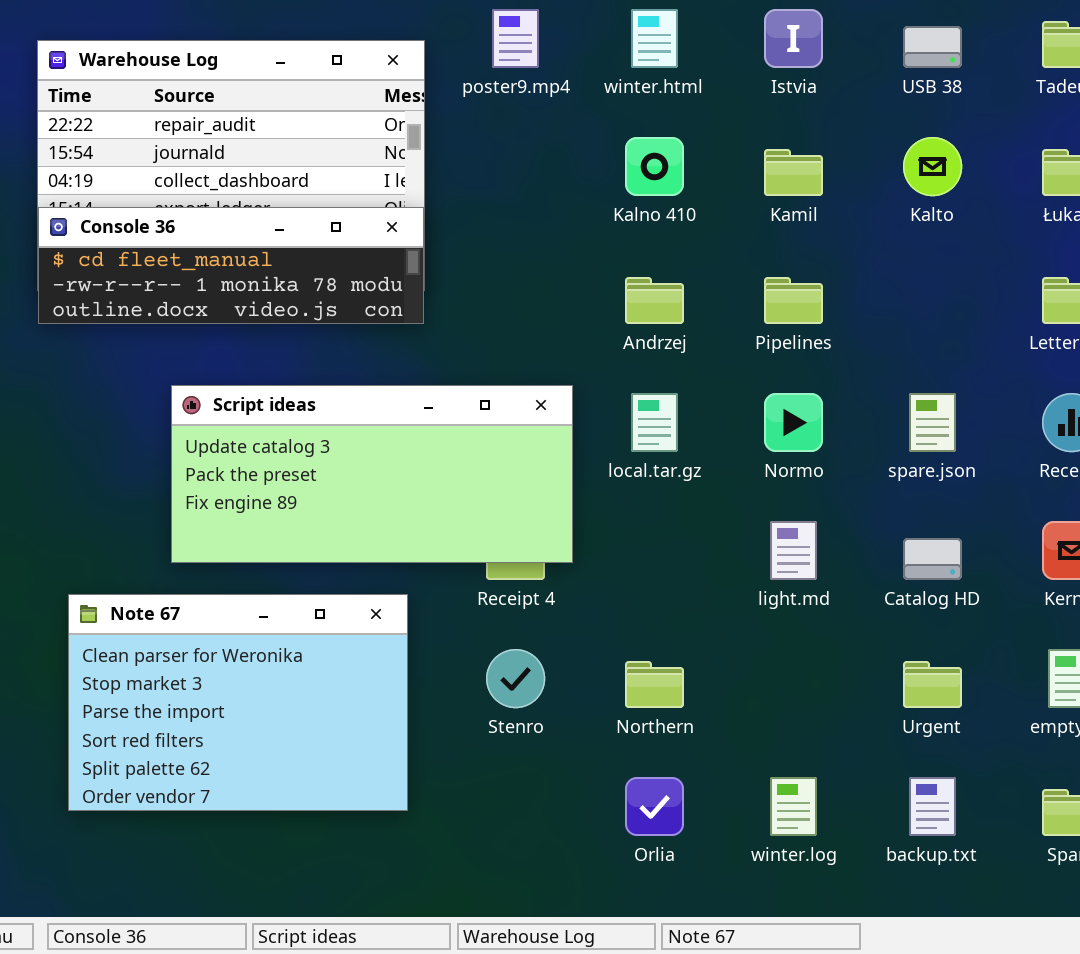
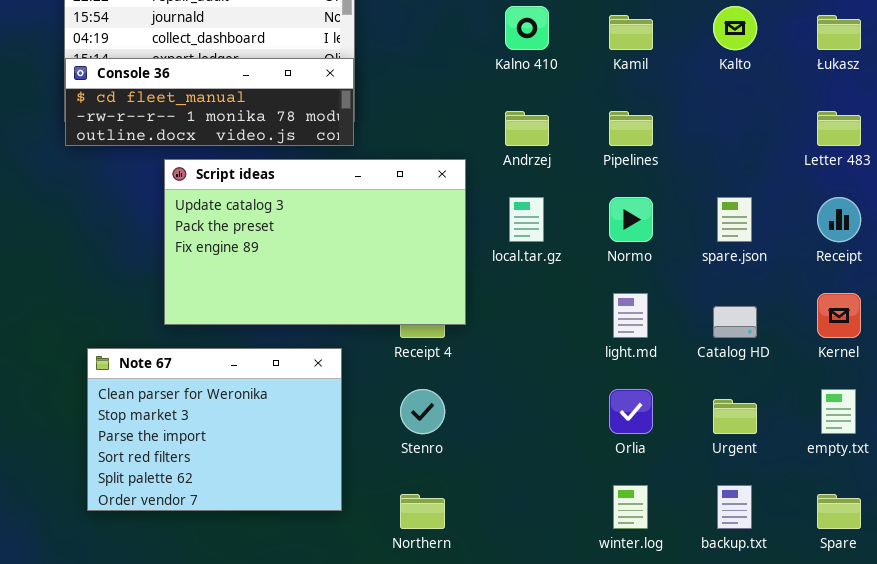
Script ideas: [171,385,573,563] -> [164,159,466,325], resized
Northern: [625,661,684,708] -> [400,494,445,529], moved
Orlia: [625,777,684,836] -> [609,389,653,434], moved

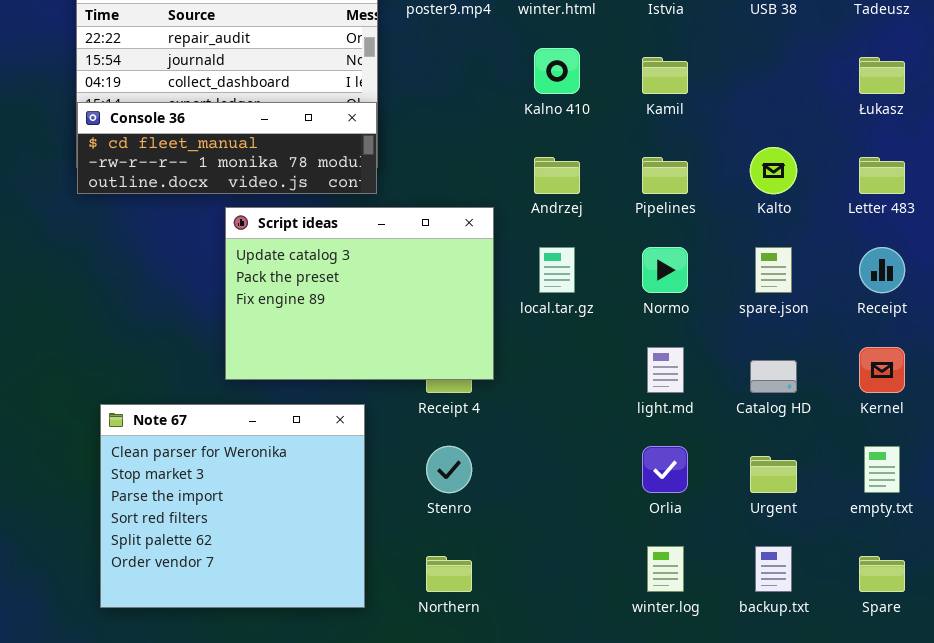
Kalto: [713,6,757,50] -> [750,147,797,194], moved
Script ideas: [164,159,466,325] -> [225,207,494,380], resized
Note 67: [87,348,342,511] -> [100,404,365,608], resized

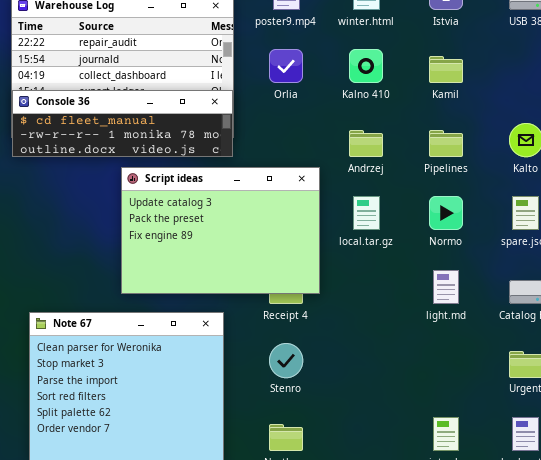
Orlia: [642,446,688,493] -> [269,49,303,83], moved

